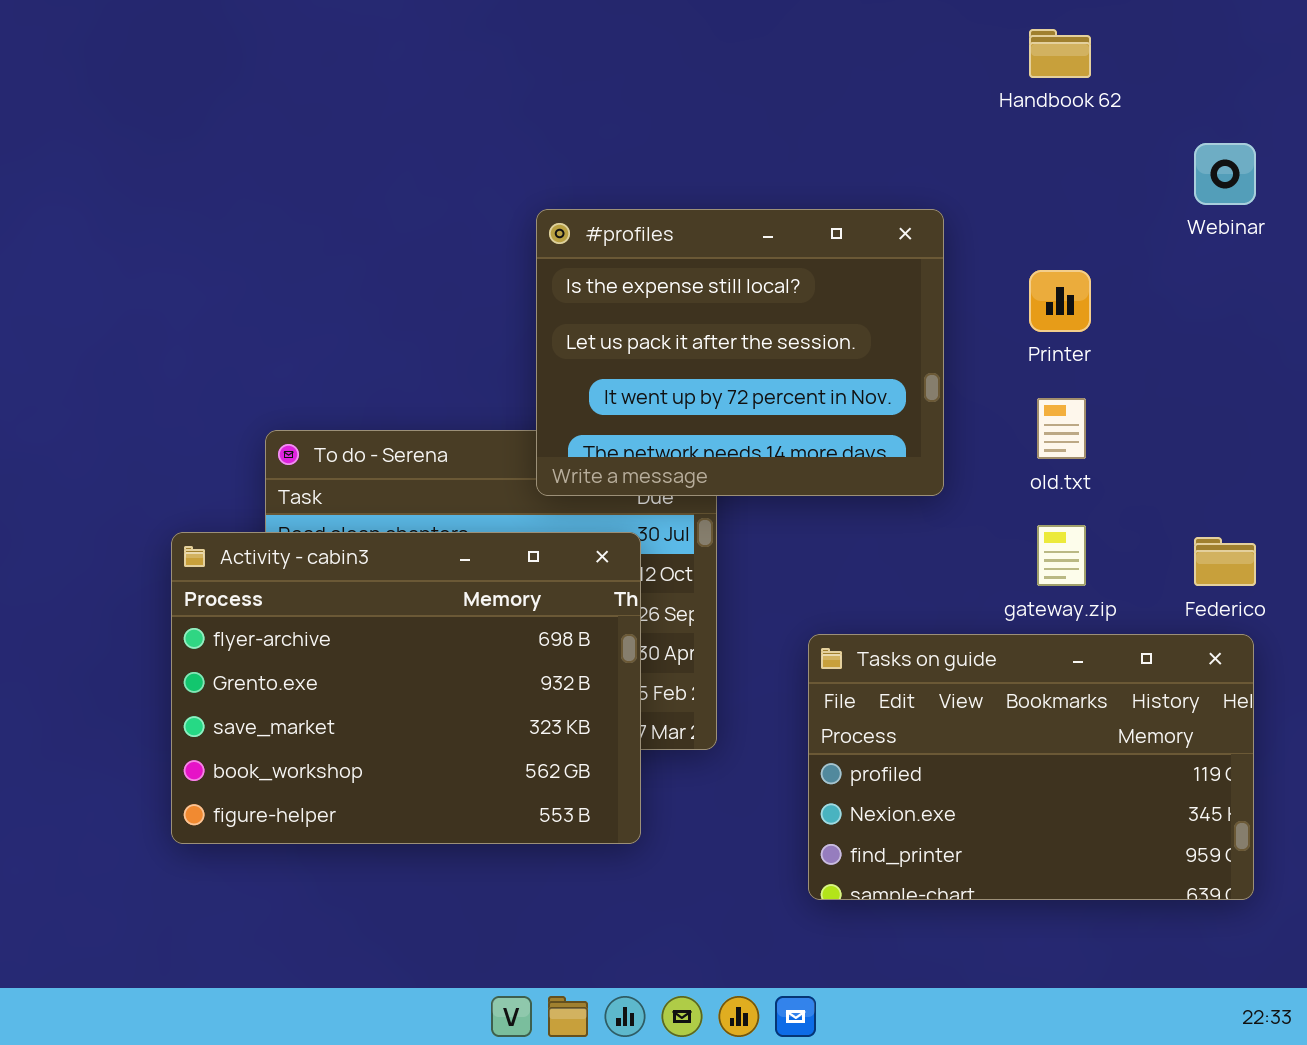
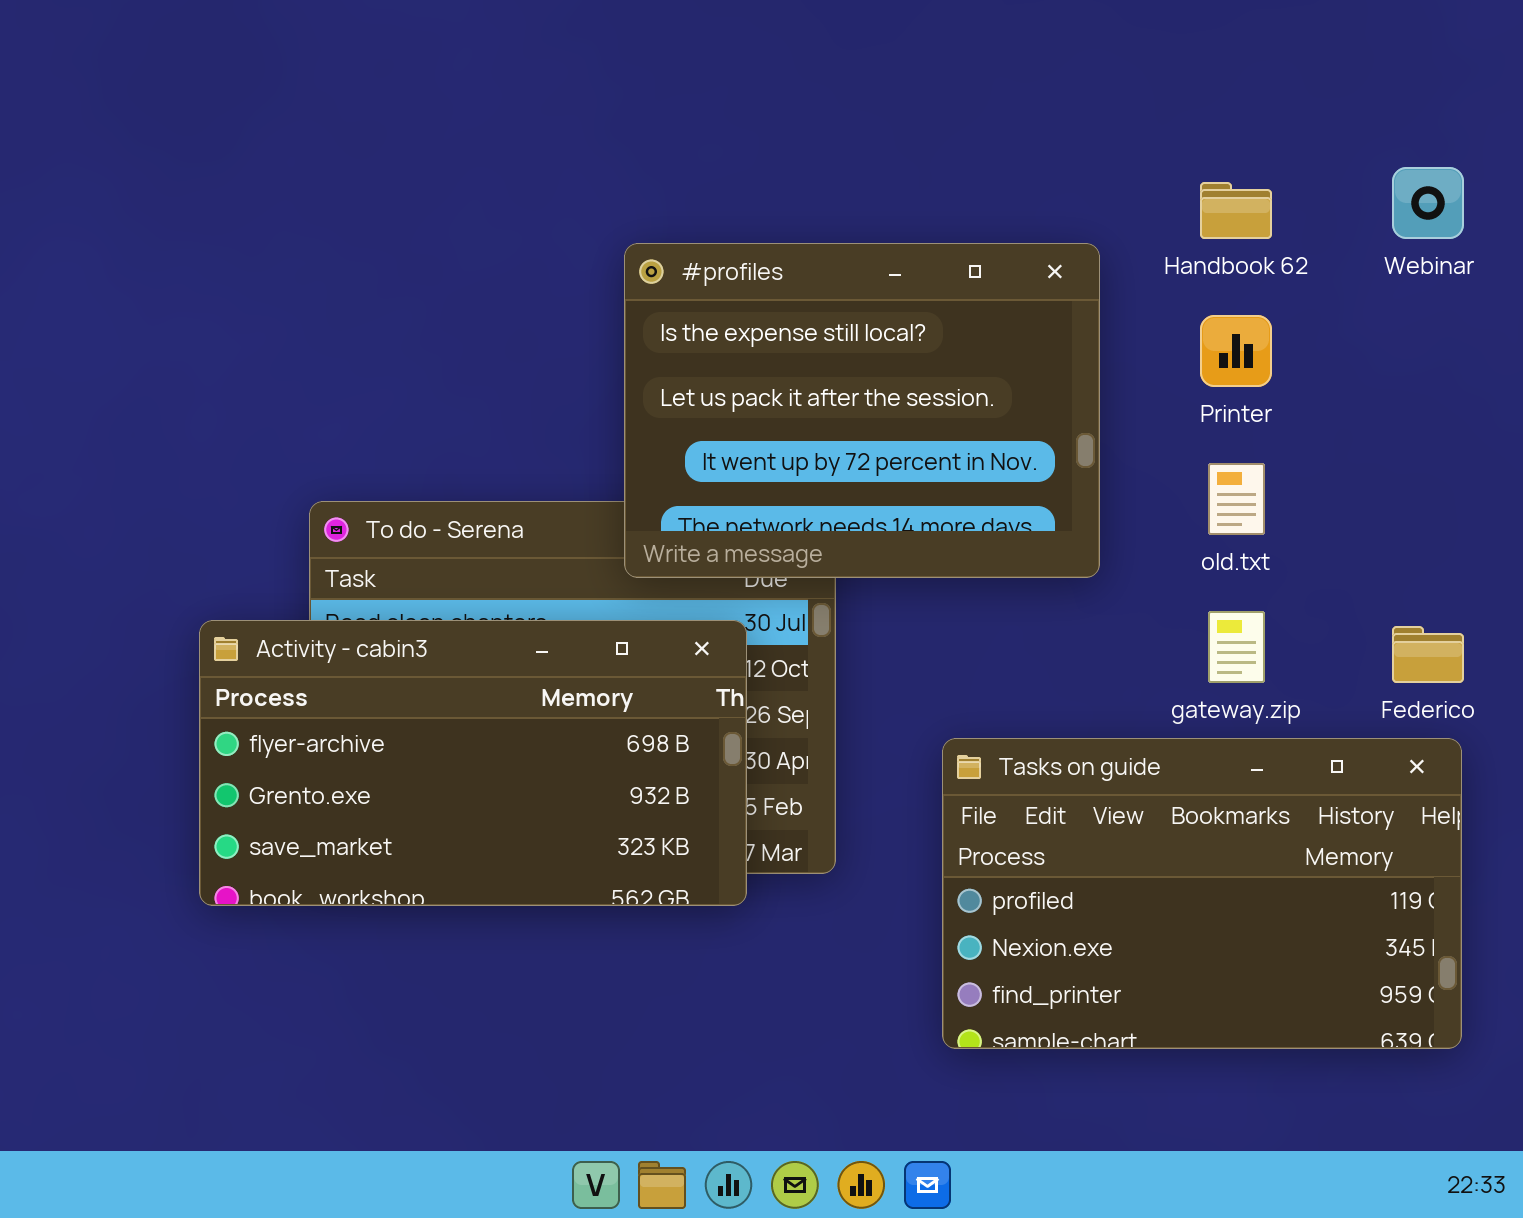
Handbook 62: [1029,29,1091,78] -> [1200,182,1272,239], moved
Activity - cabin3: [171,532,641,844] -> [199,620,747,906], resized

